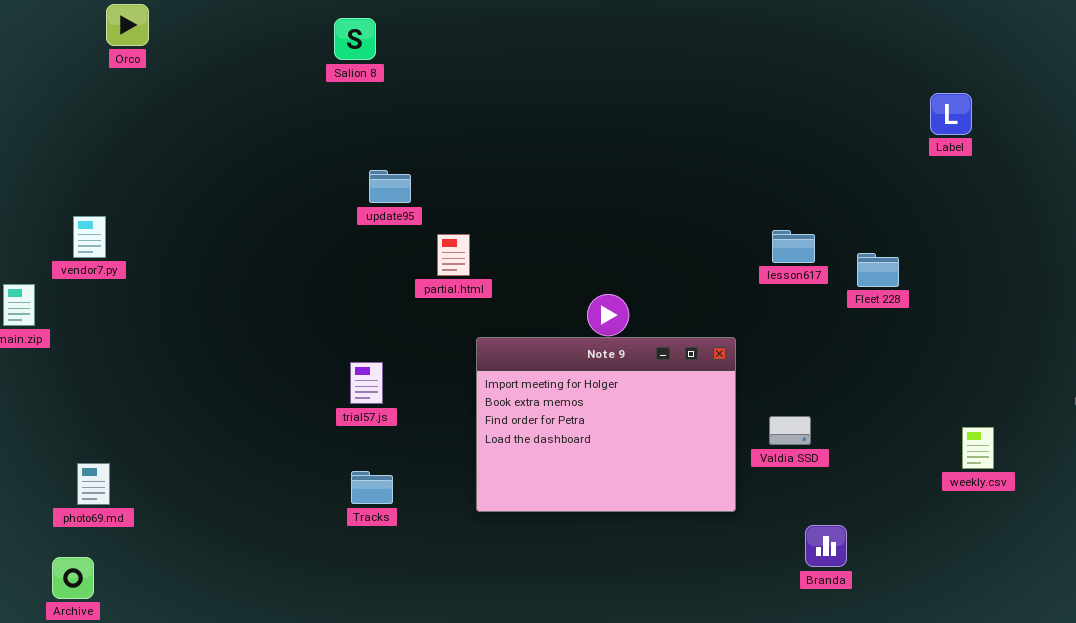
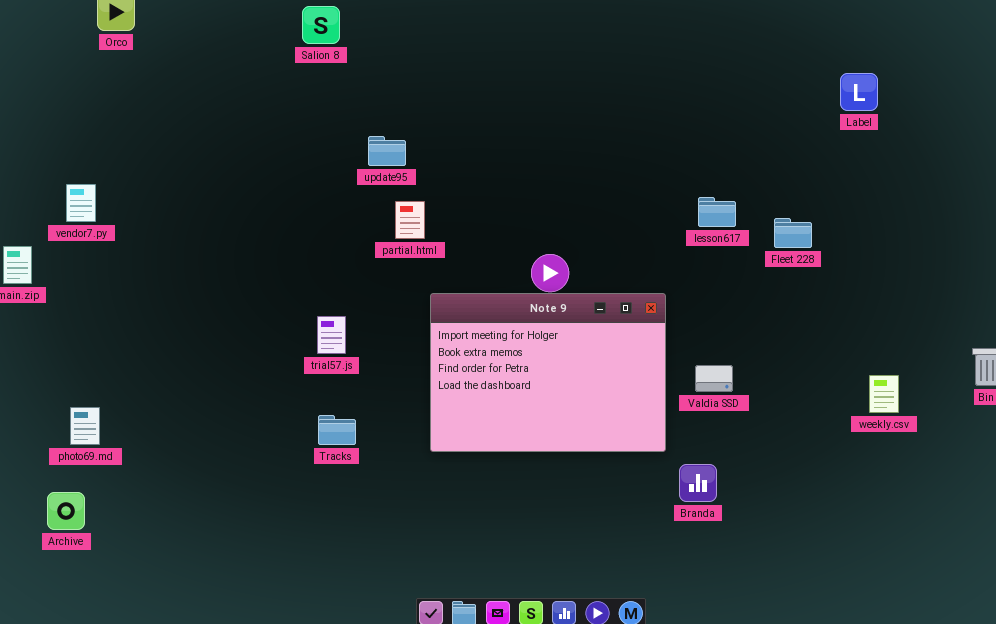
update95: [369,170,411,203] -> [368,136,406,166], moved
Branda: [805,525,847,567] -> [679,464,717,502], moved

